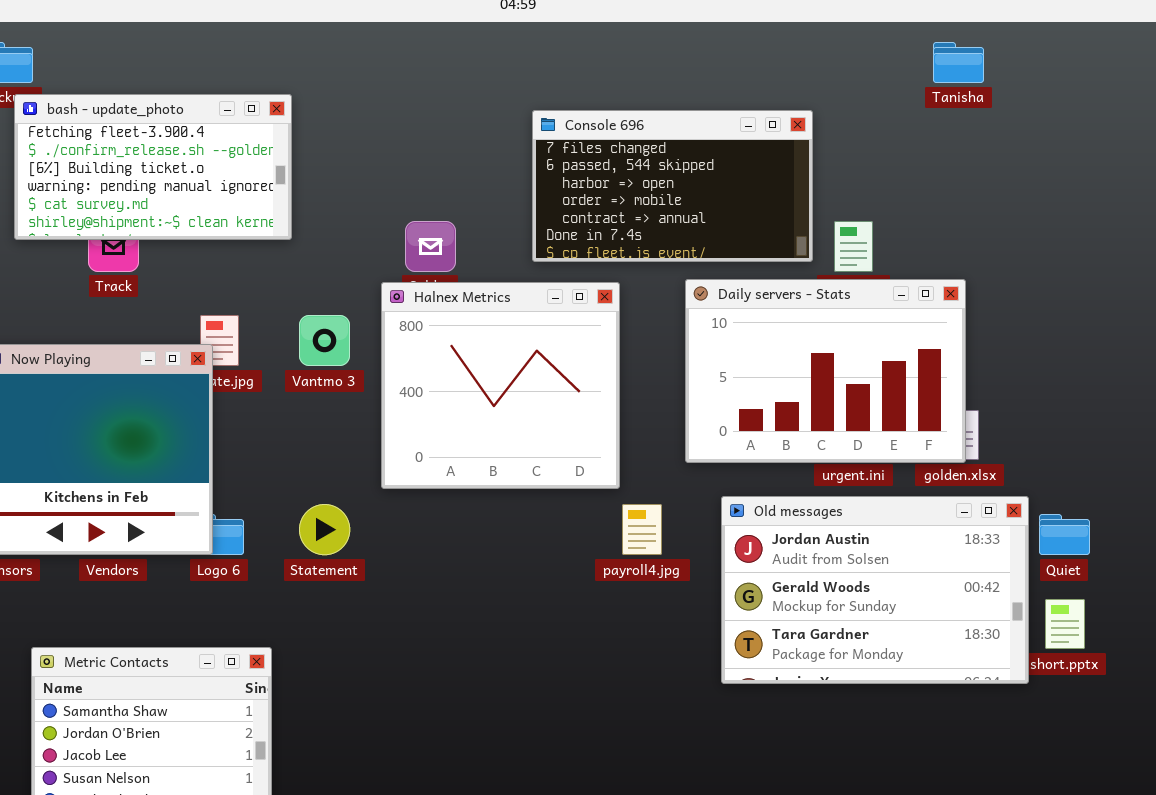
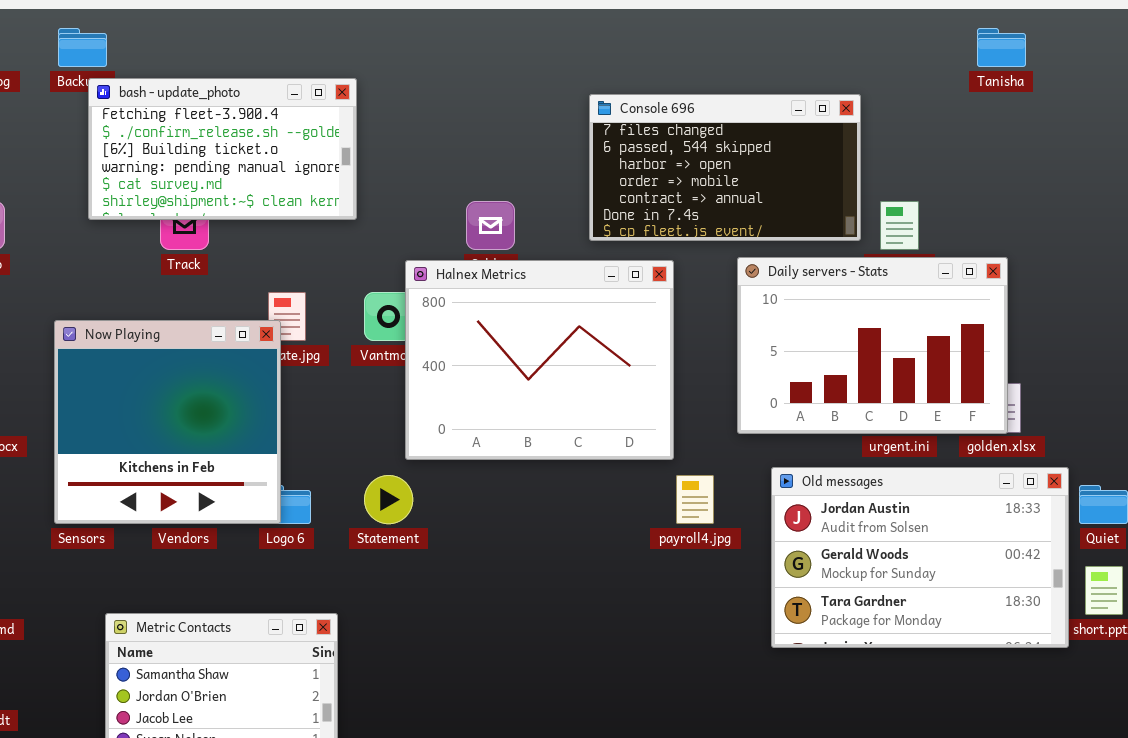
Halnex Metrics: [381,282,620,489] -> [405,260,674,460], resized

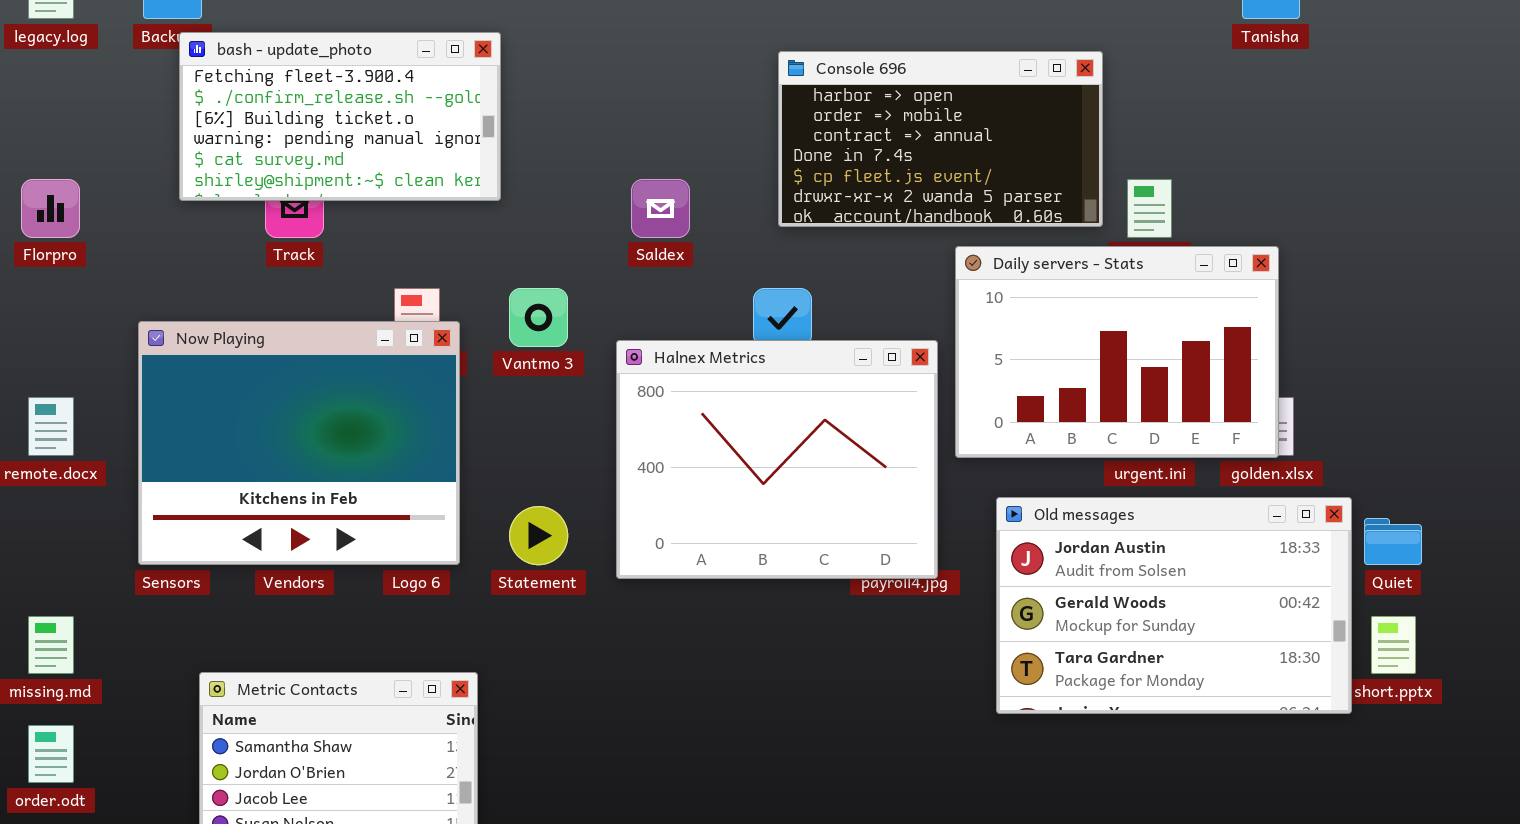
Console 696: [589,94,861,241] -> [778,51,1103,227], scrolled down 2 rows
Halnex Metrics: [405,260,674,460] -> [616,340,938,579], moved
Now Playing: [54,320,281,524] -> [138,321,460,565], resized

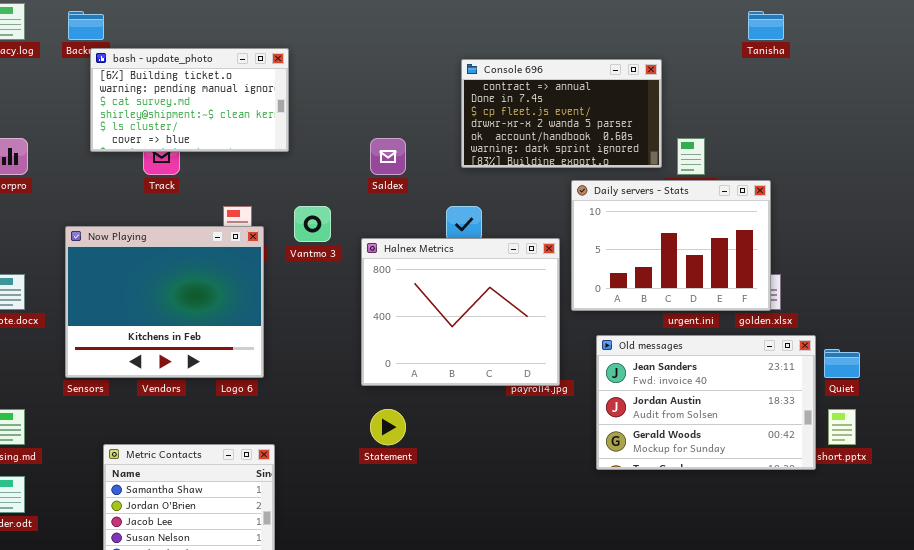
bash - update_photo: [179,32,501,201] -> [90,48,289,152], scrolled down 2 rows
Console 696: [778,51,1103,227] -> [461,59,662,168], scrolled down 2 rows
Old messages: [996,497,1352,714] -> [596,335,816,470], scrolled up 1 row
Statement: [509,506,568,565] -> [370,409,406,445], moved

